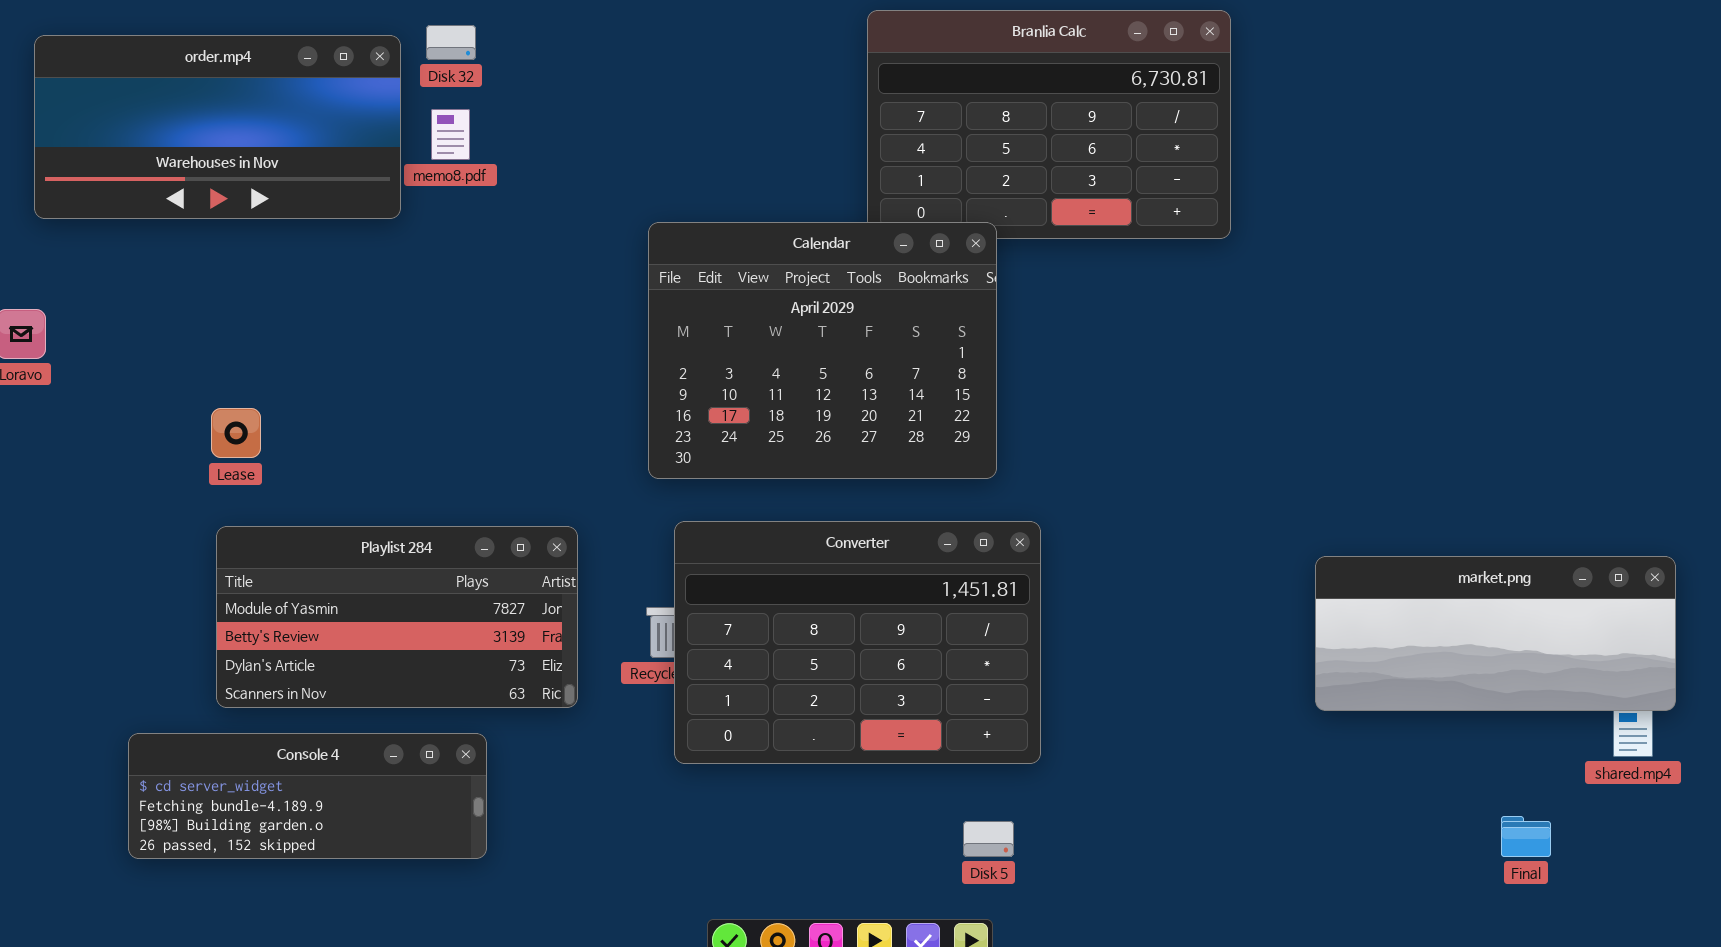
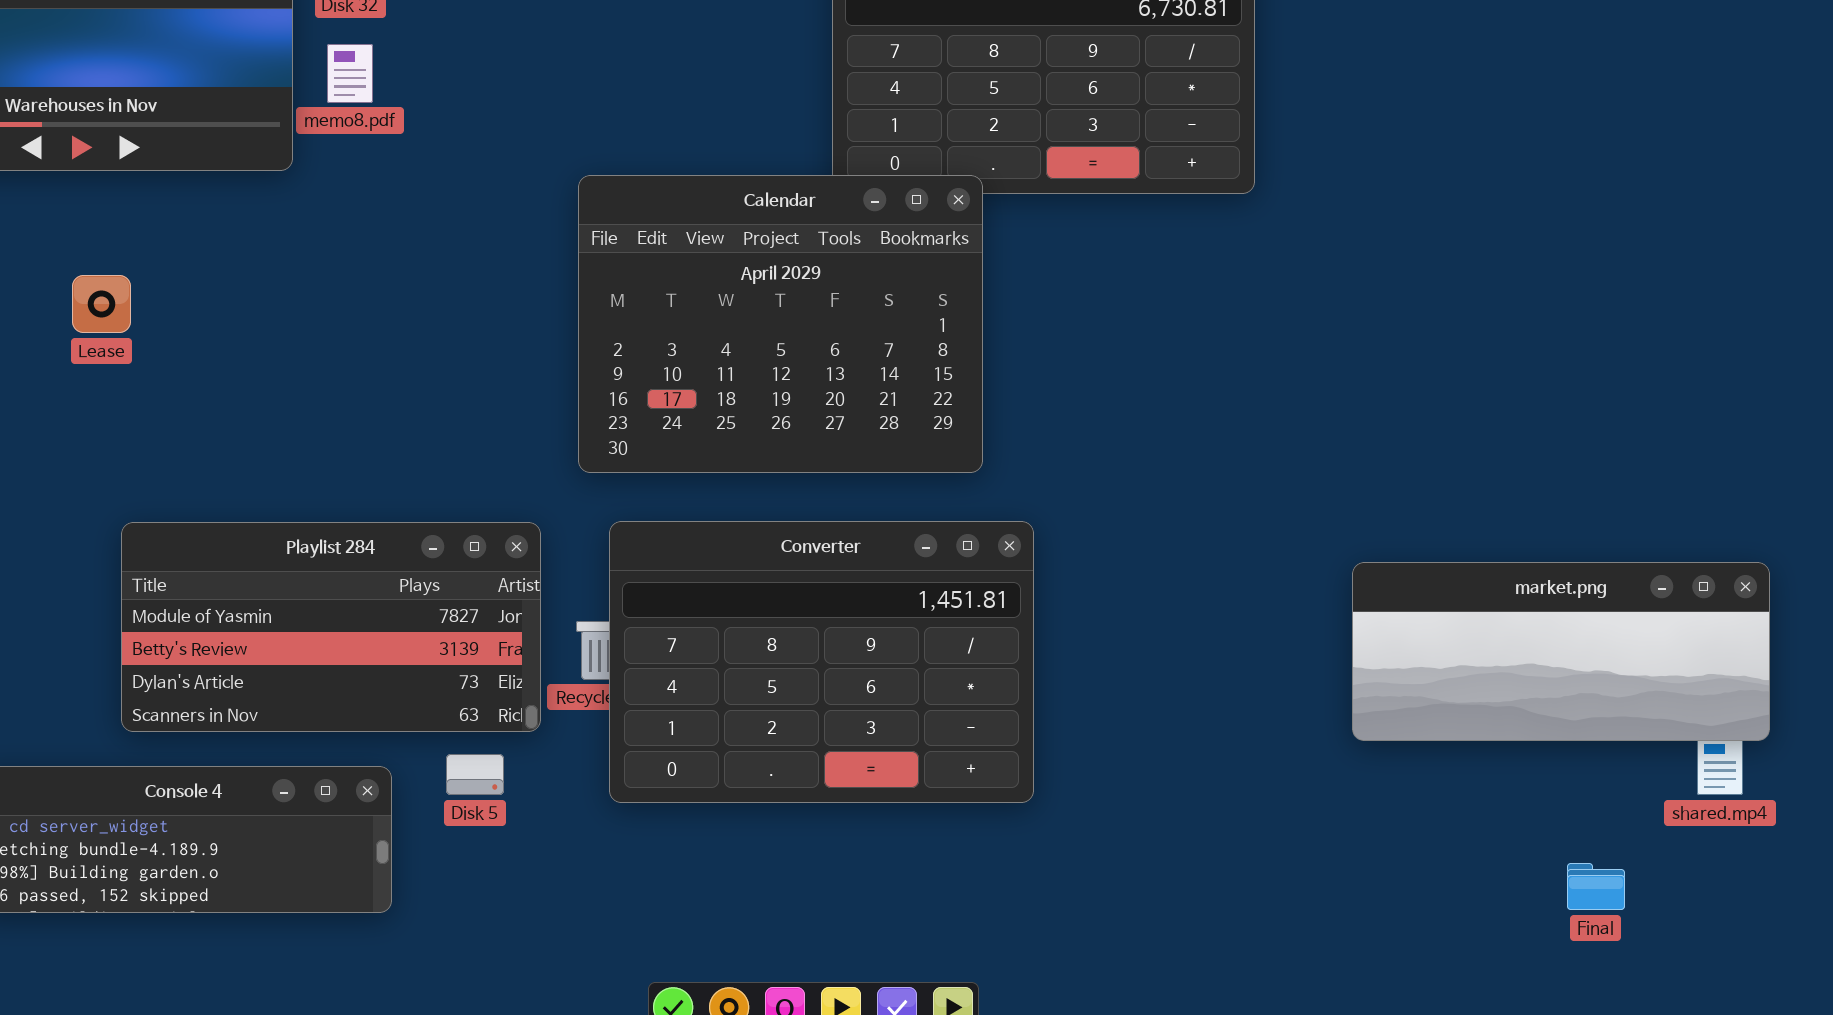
Lease: [211,408,261,458] -> [72,275,131,333], moved
Playlist 284: [216,526,578,708] -> [121,522,541,732], moved
Disk 5: [963,821,1014,857] -> [446,754,504,795], moved

